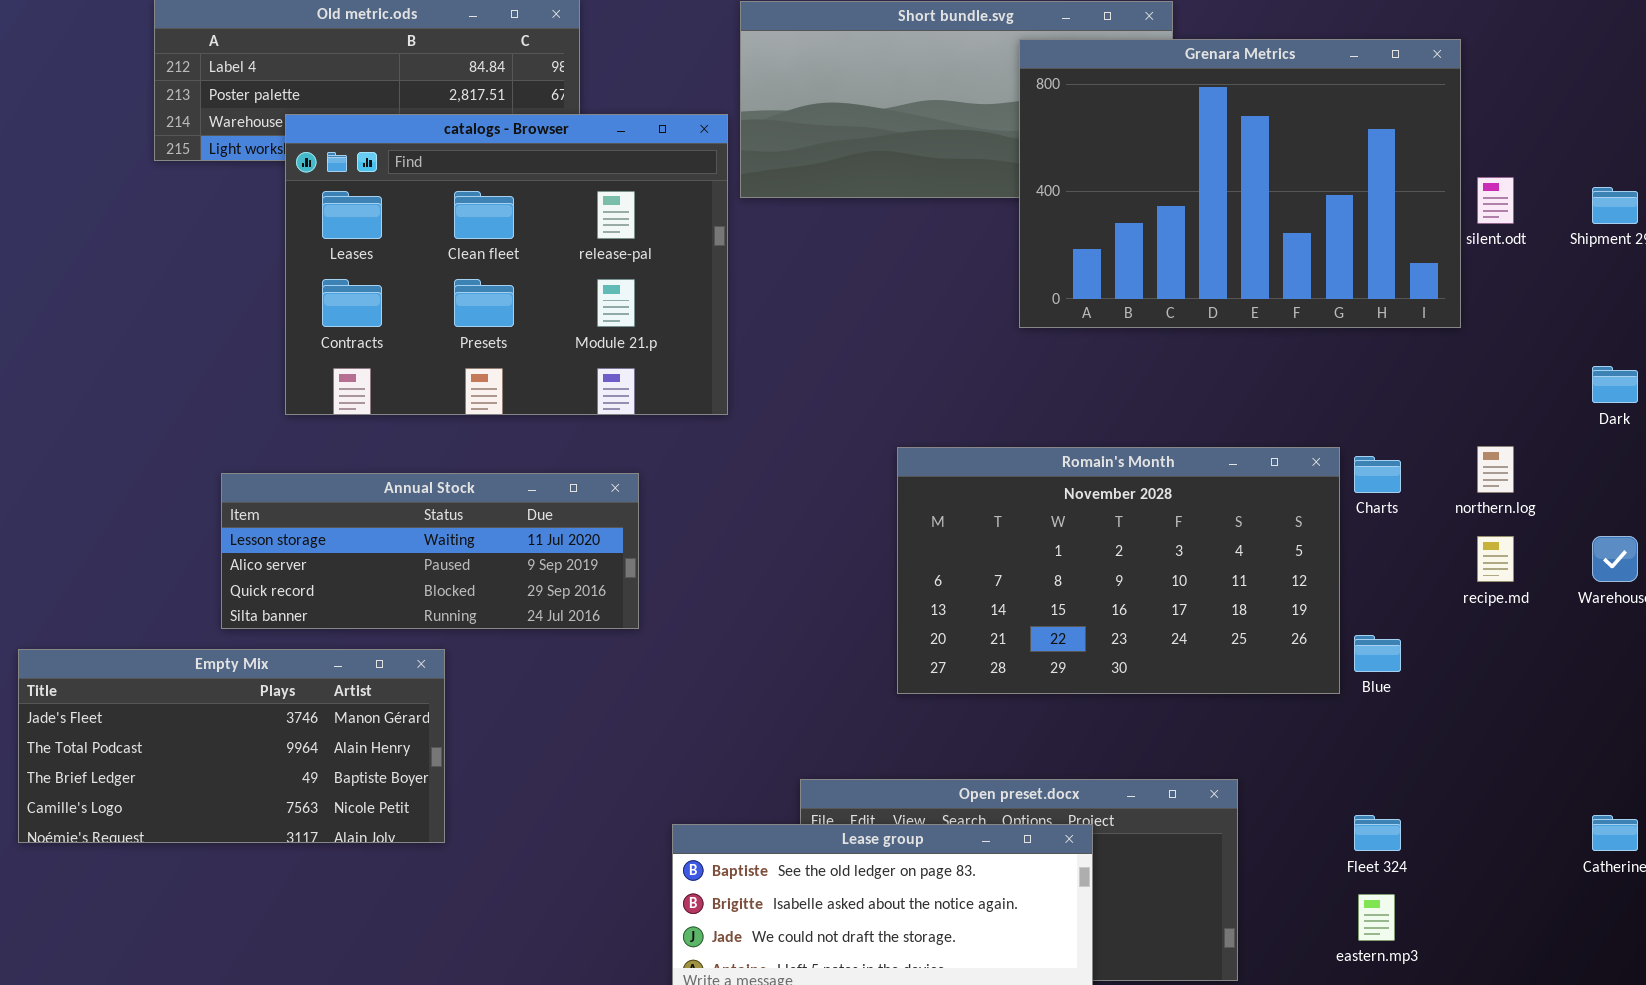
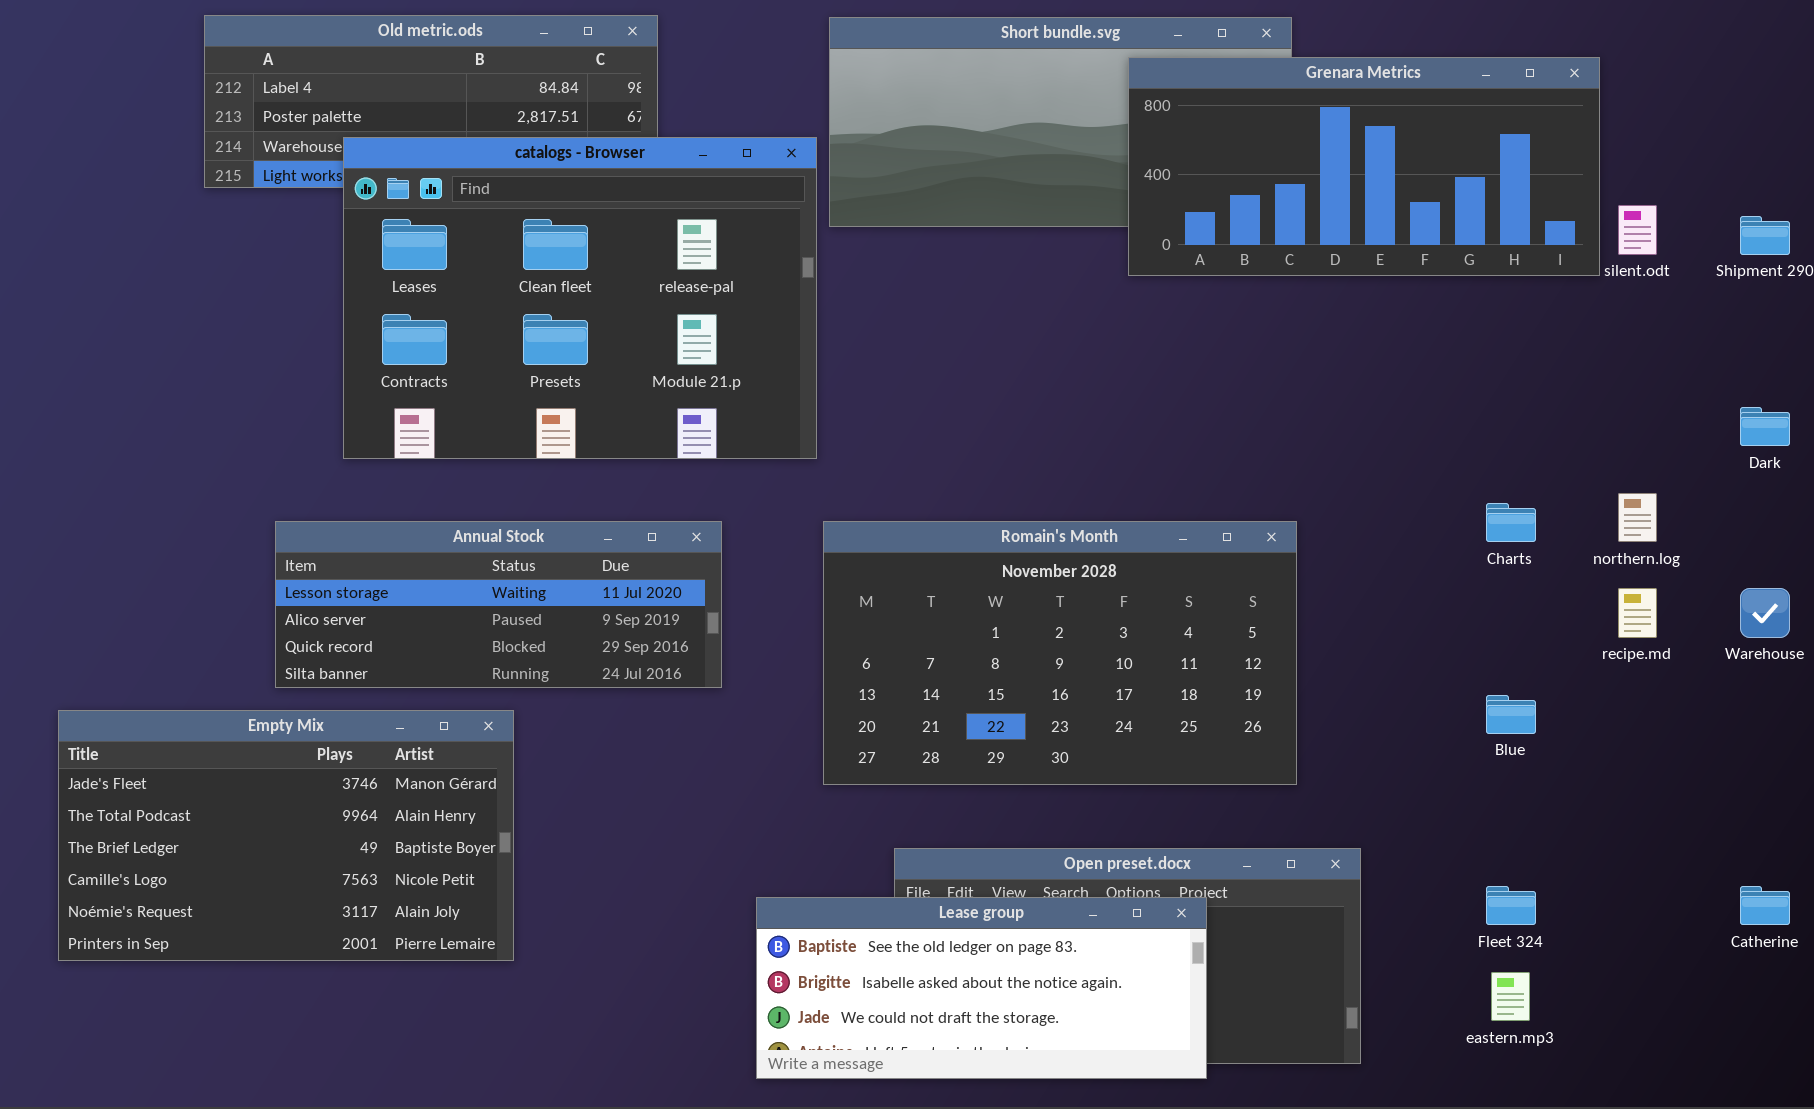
Grenara Metrics: [1019,39,1461,328] -> [1128,57,1600,276], resized
Romain's Month: [897,447,1340,694] -> [823,521,1297,785], moved
Empty Mix: [18,649,445,843] -> [58,710,514,961], resized

